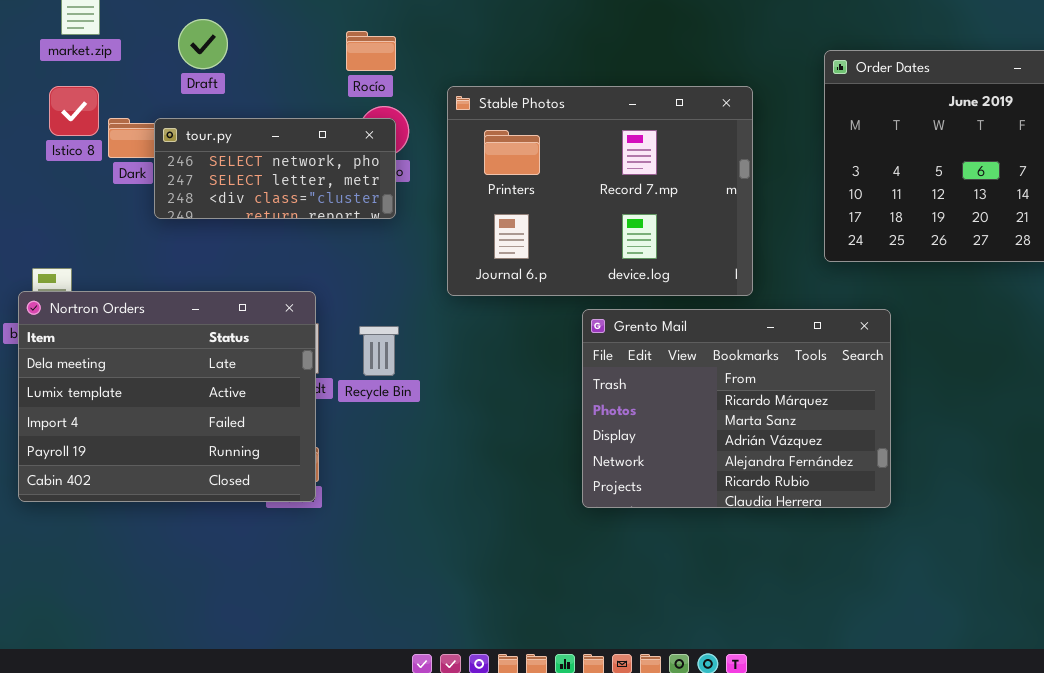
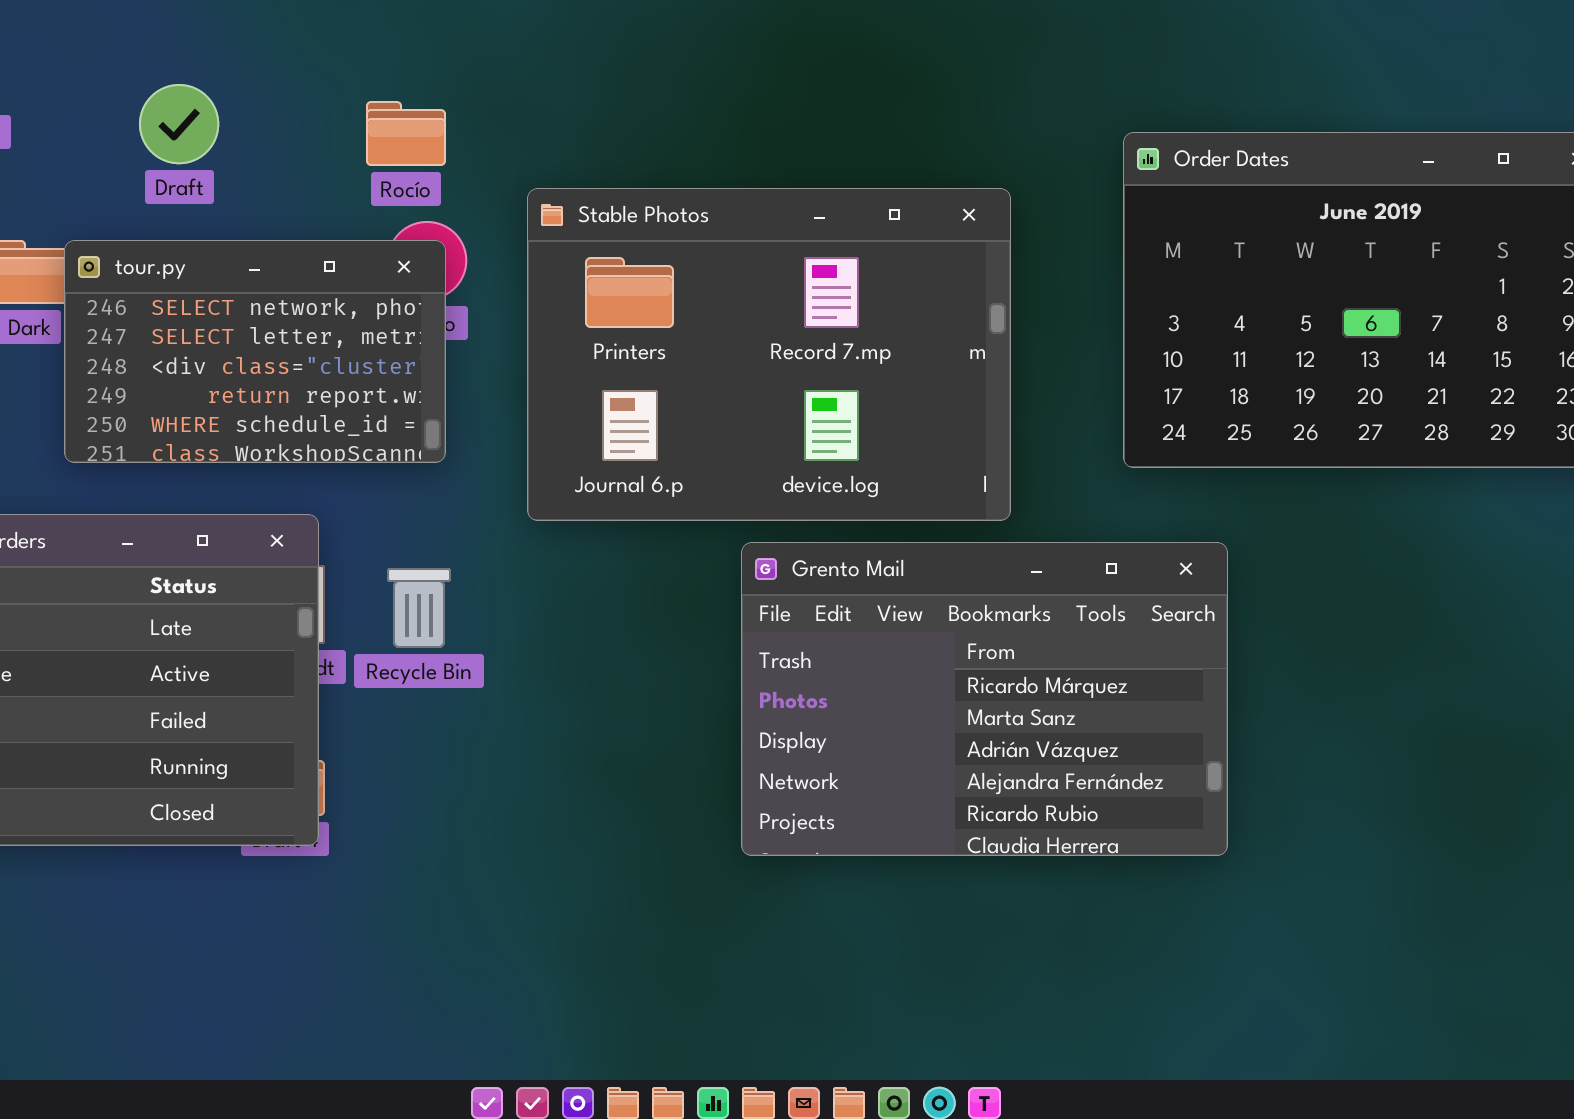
Draft: [178,19,228,69] -> [139,84,219,164], moved
tour.py: [154,118,396,219] -> [64,240,446,463], resized

